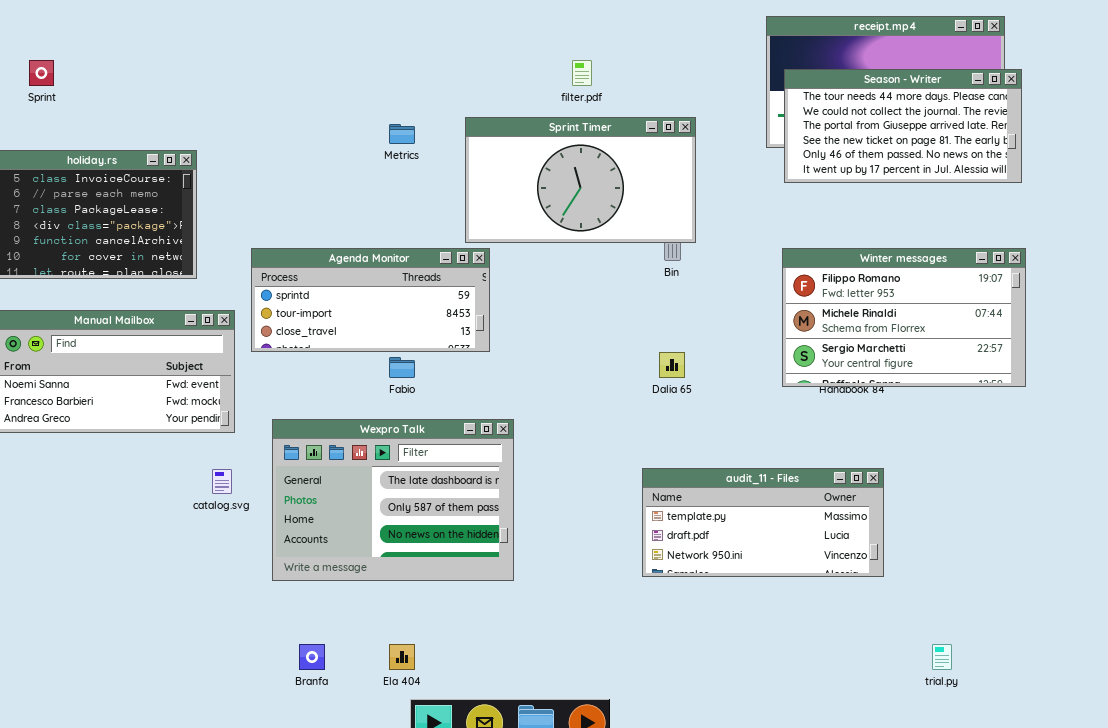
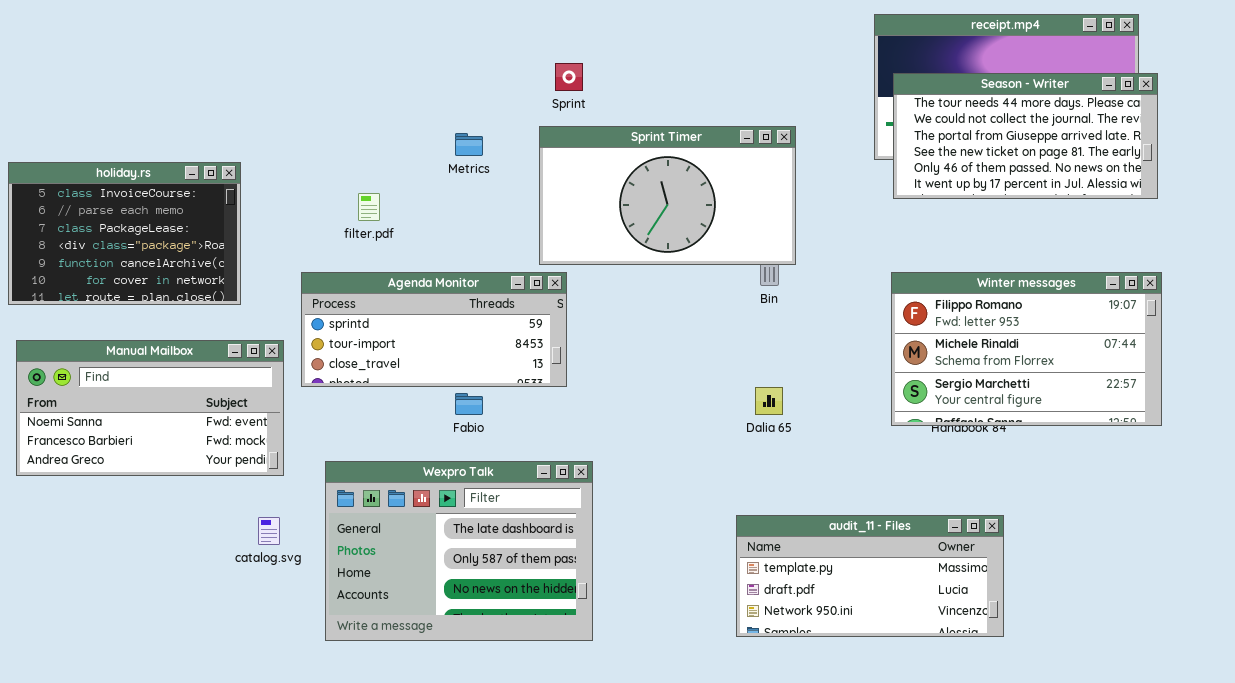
Sprint: [29,60,54,86] -> [555,63,583,91], moved
filter.pdf: [572,60,592,86] -> [358,193,380,221], moved

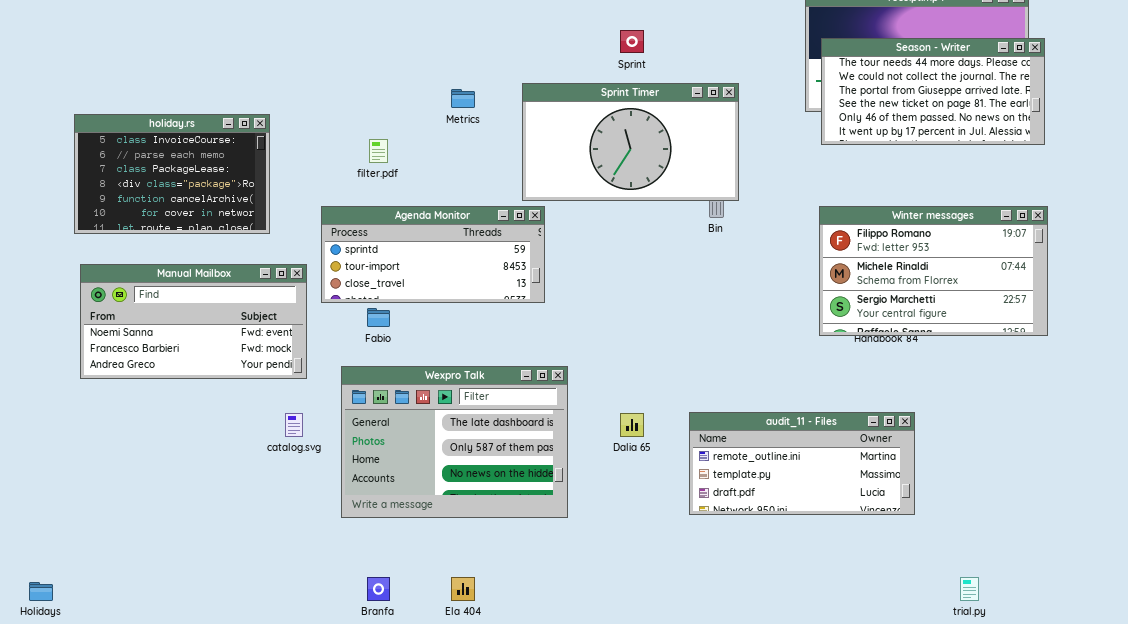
Sprint: [555,63,583,91] -> [620,30,644,53], moved
Dalia 65: [755,387,783,415] -> [620,413,644,437], moved
Fabio: [455,393,483,415] -> [367,308,390,327], moved
audit_11 - Files: [736,515,1004,637] -> [689,412,915,515], scrolled up 1 row

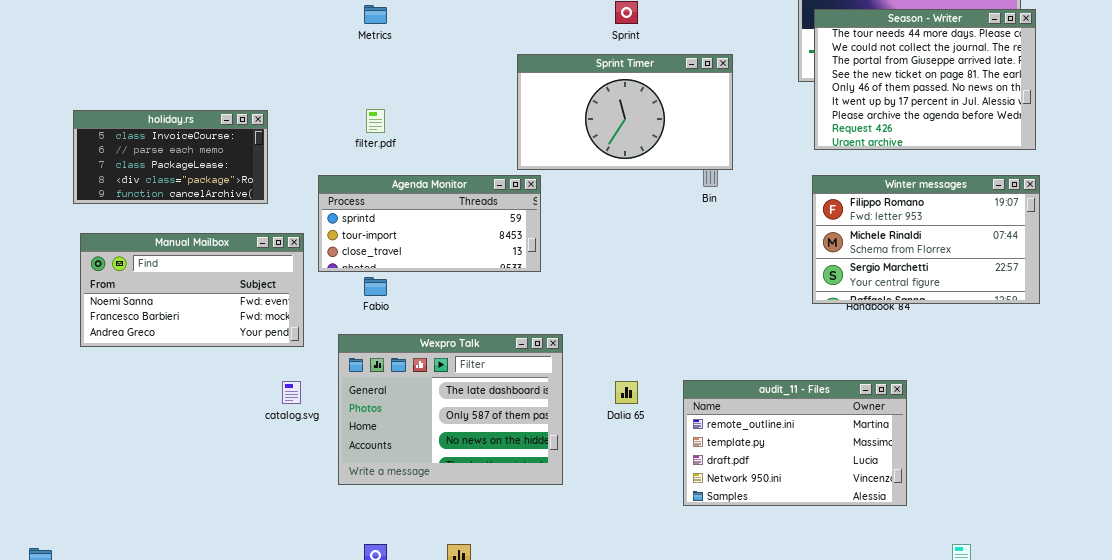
Season - Writer: [821,38,1045,145] -> [814,9,1036,150], resized
Metrics: [451,89,475,108] -> [364,5,387,24], moved
holiday.rs: [74,114,270,234] -> [73,110,268,204], resized
audit_11 - Files: [689,412,915,515] -> [683,380,907,506], resized

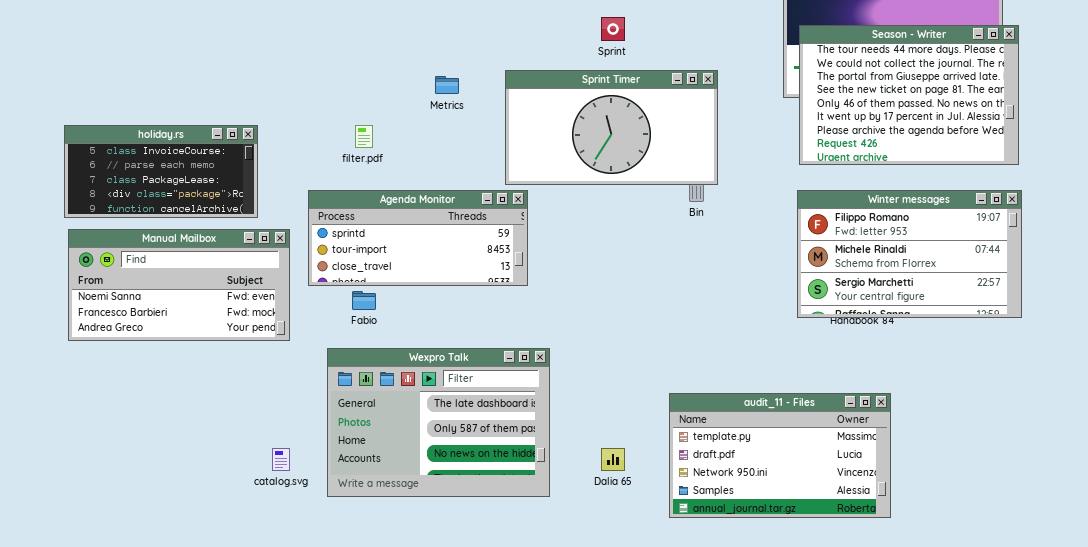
Metrics: [364,5,387,24] -> [435,76,459,94], moved
Manual Mailbox: [80,233,304,347] -> [68,229,290,341], moved
audit_11 - Files: [683,380,907,506] -> [669,393,891,518], scrolled down 1 row
catalog.svg: [282,381,301,404] -> [272,448,290,471], moved
Dalia 65: [615,381,638,404] -> [601,448,625,471], moved

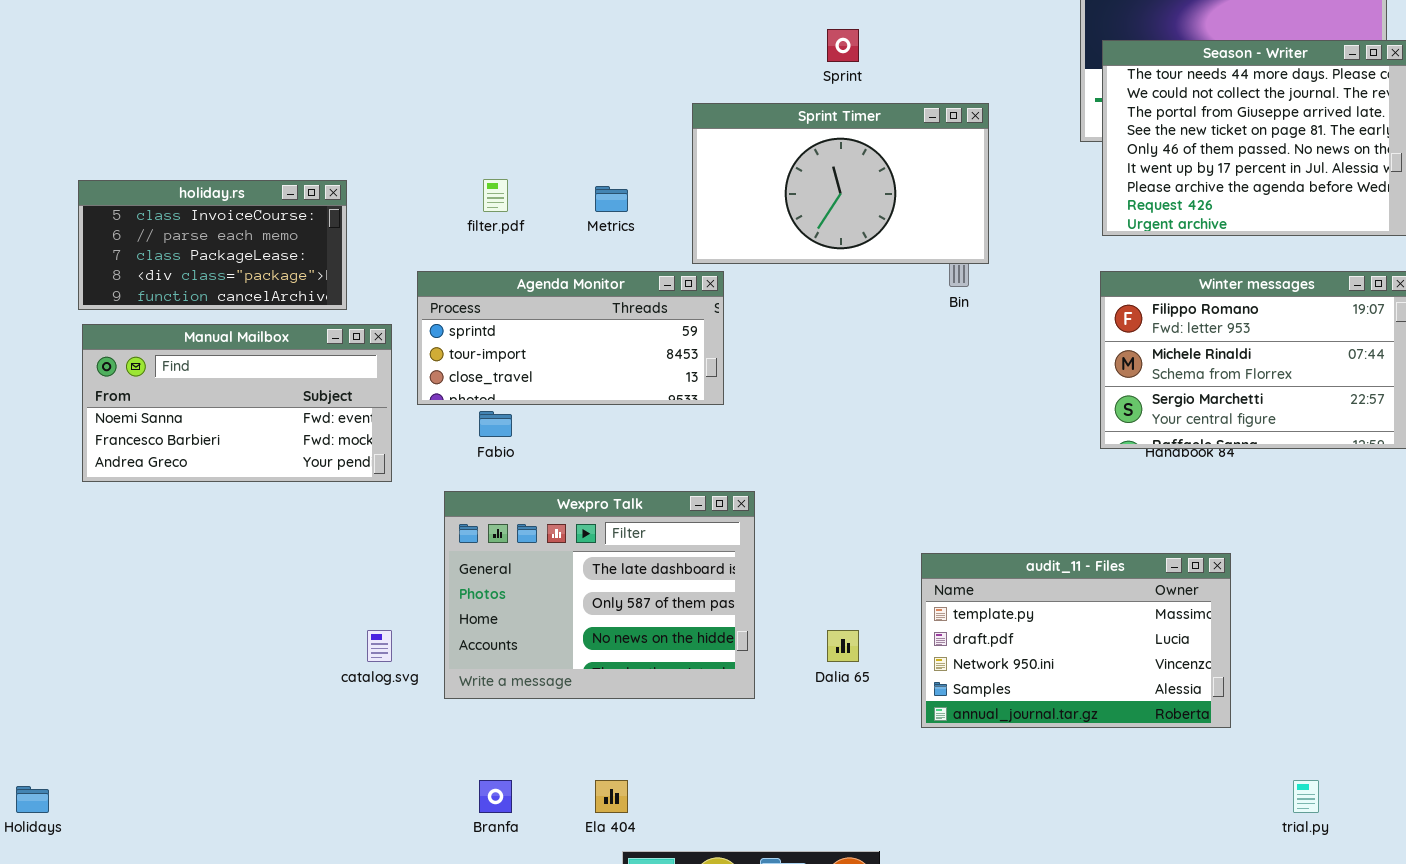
Metrics: [435,76,459,94] -> [595,186,628,212], moved

